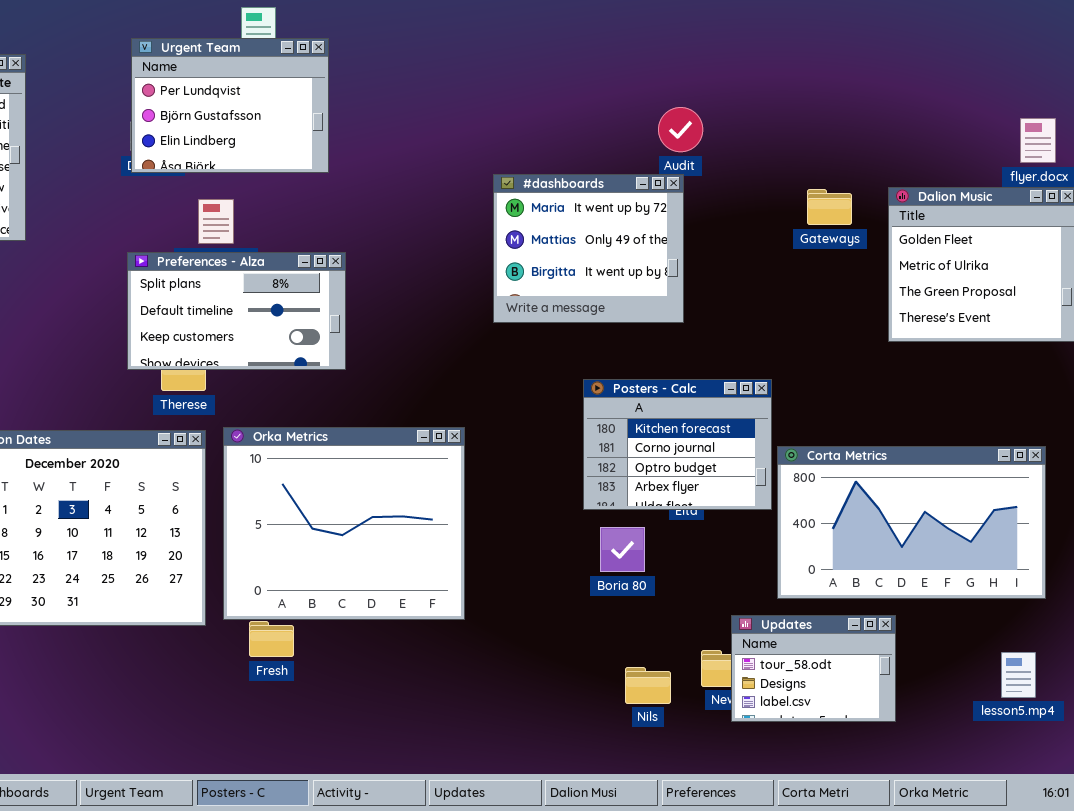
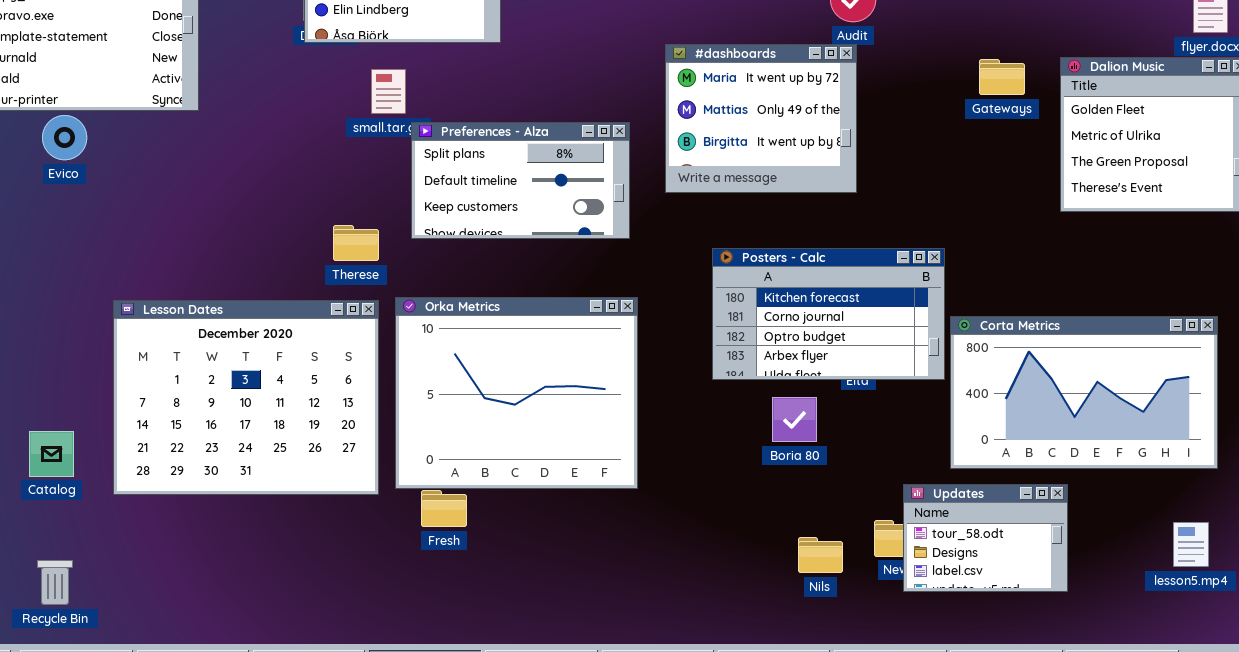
Preferences - Alza: [127,252,346,370] -> [411,122,630,239], moved
Posters - Calc: [583,379,772,510] -> [712,248,945,380], resized

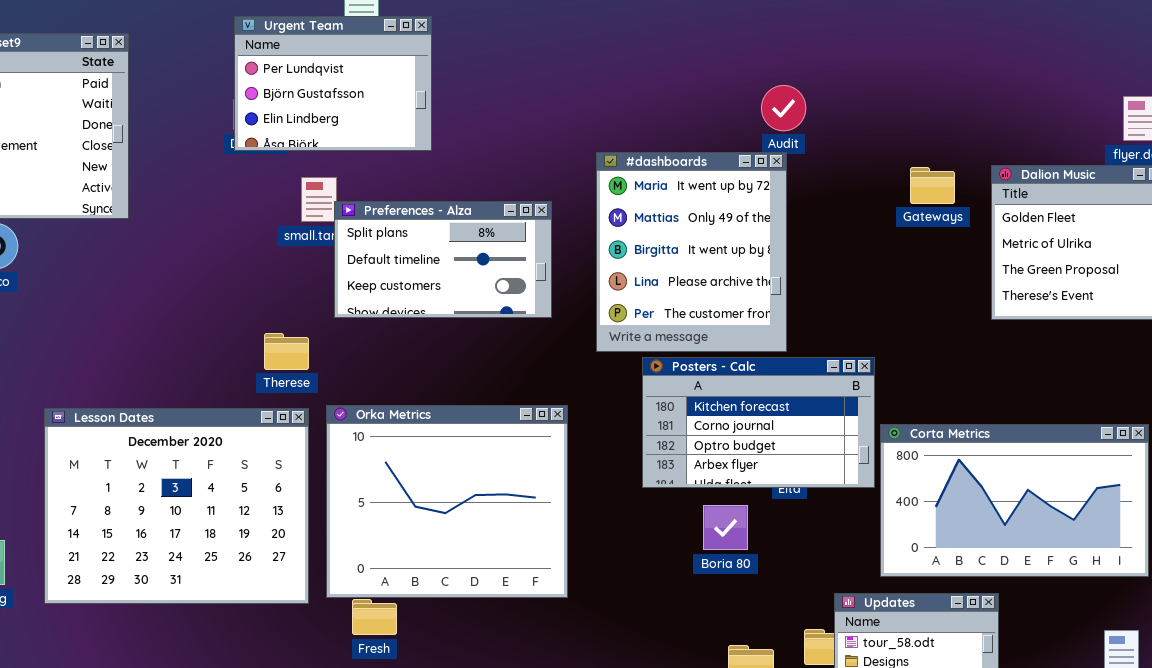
#dashboards: [665,44,857,193] -> [596,152,787,352], resized
Preferences - Alza: [411,122,630,239] -> [334,201,552,318], moved

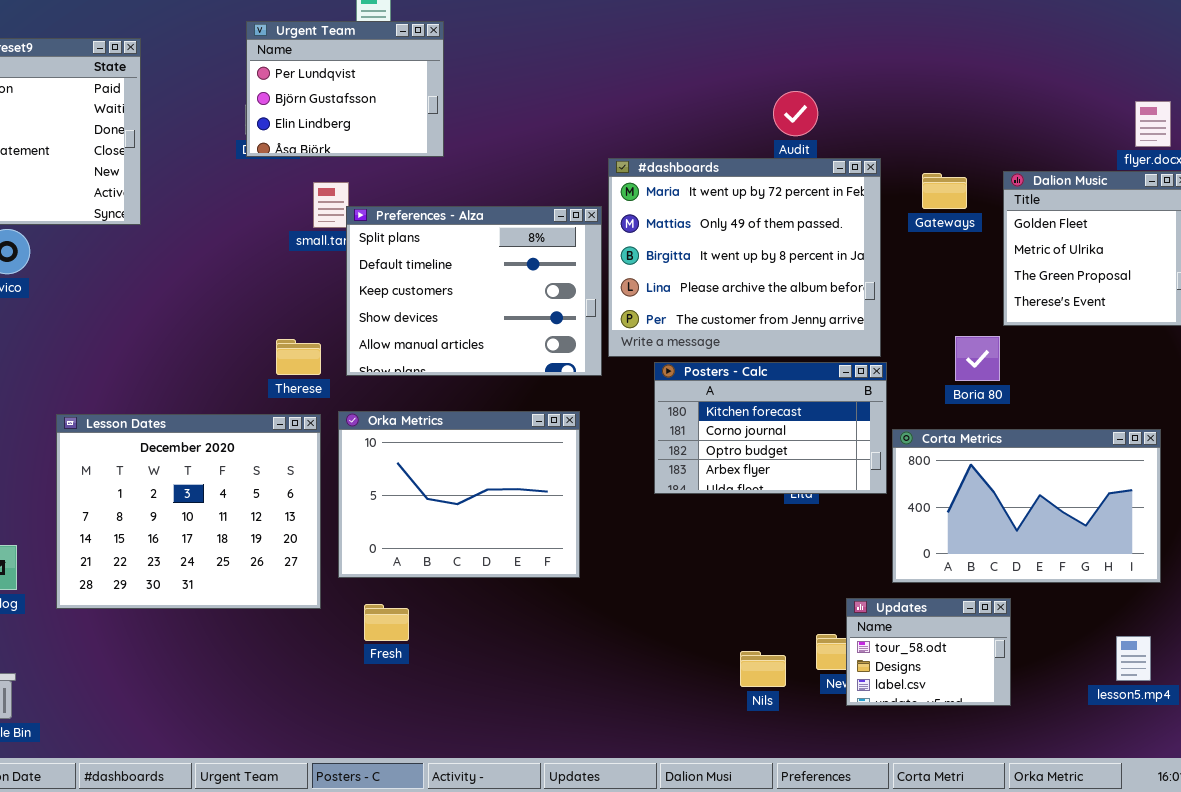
#dashboards: [596,152,787,352] -> [608,158,881,357], resized
Preferences - Alza: [334,201,552,318] -> [346,206,602,376], resized
Orka Metrics: [326,405,568,598] -> [338,411,580,578], resized
Boria 80: [703,505,748,550] -> [955,336,1000,381], moved

